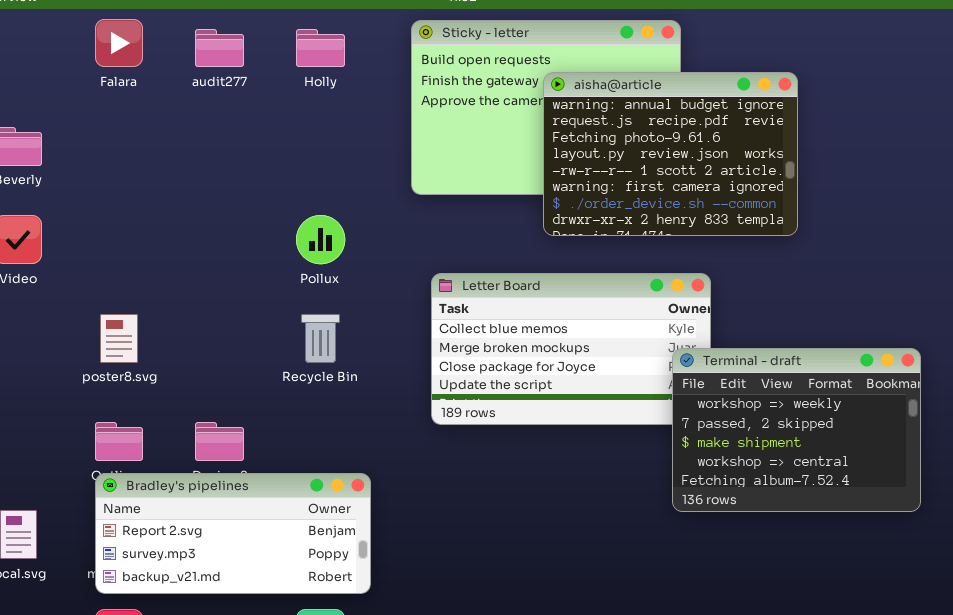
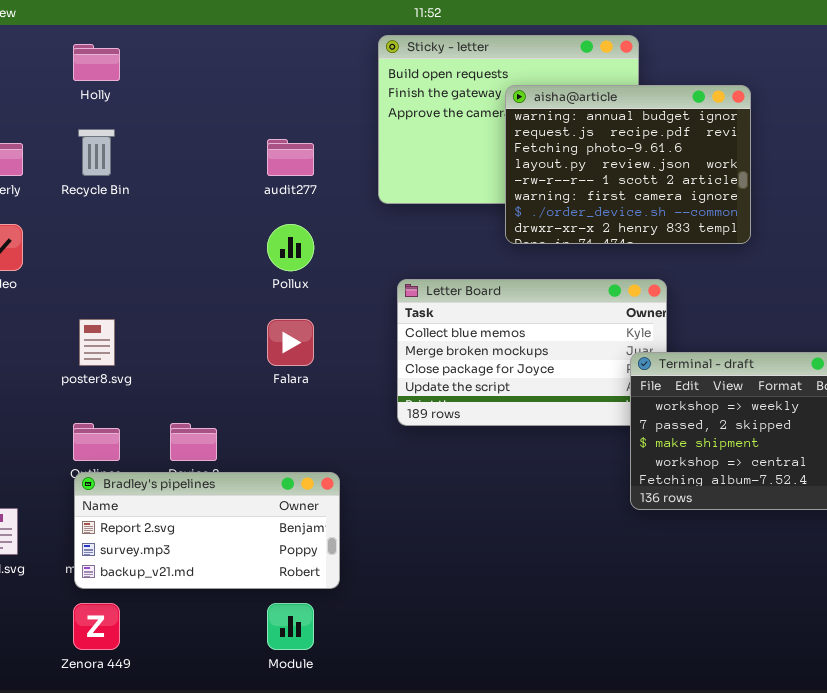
Falara: [95,19,143,67] -> [267,319,314,366], moved
audit277: [195,29,244,67] -> [267,139,314,176], moved
Holly: [296,29,345,67] -> [73,44,120,81], moved
Recycle Bin: [301,314,340,363] -> [78,129,115,176], moved

